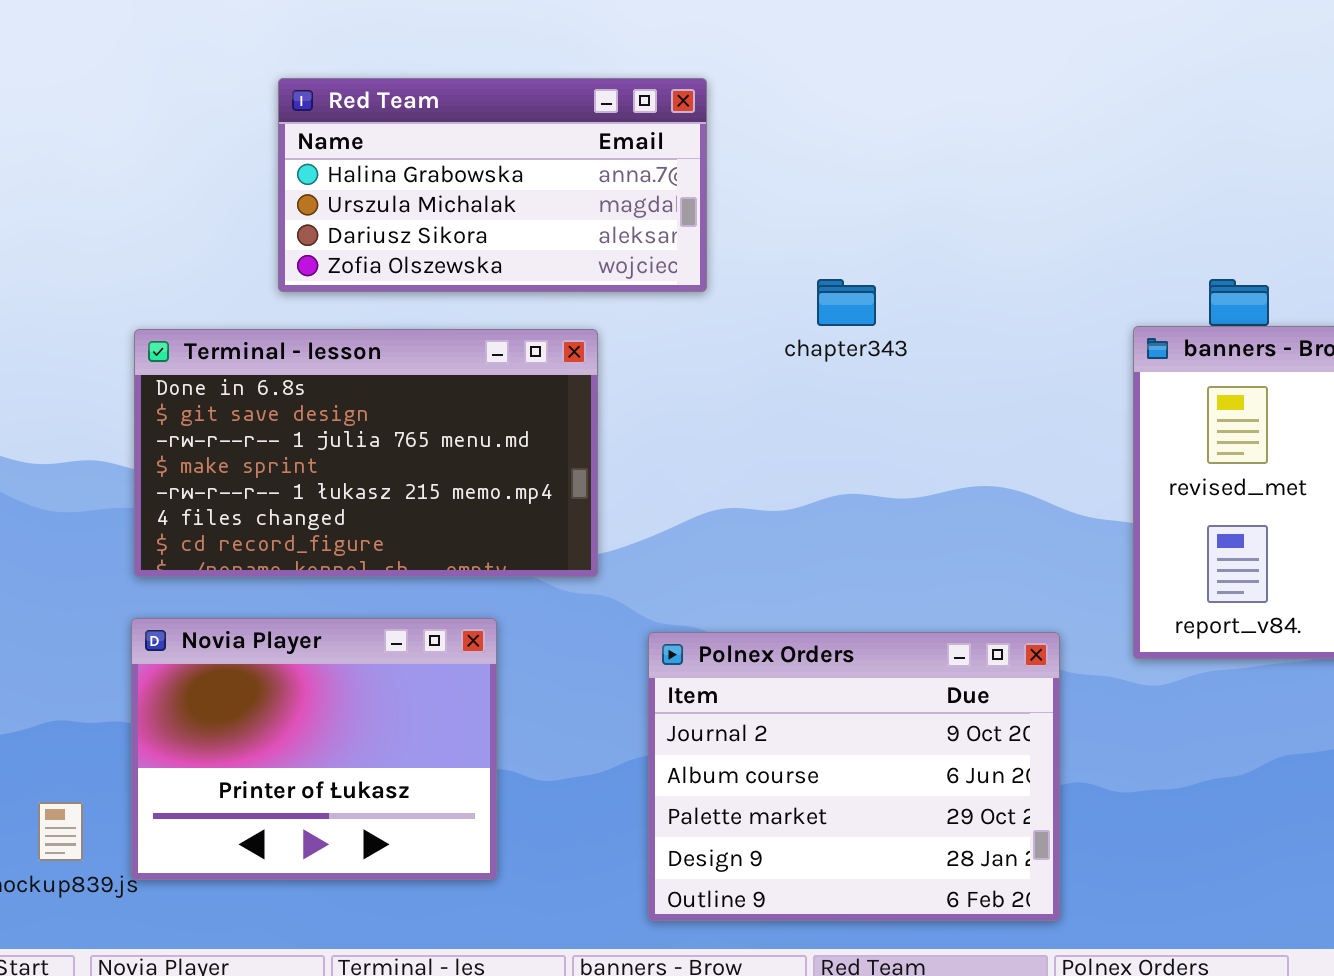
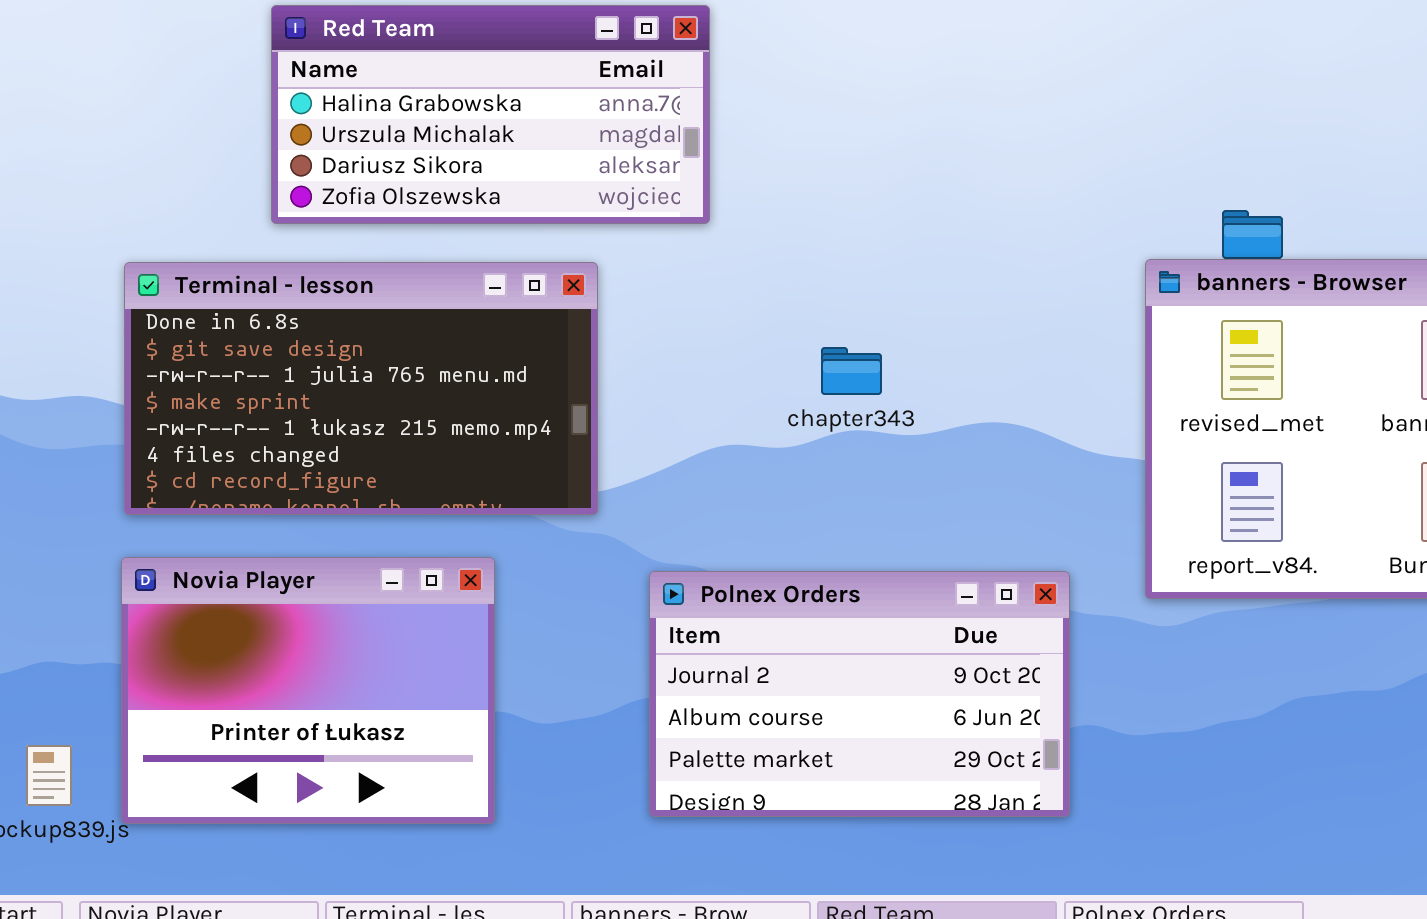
chapter343: [817,279,876,326] -> [821,347,882,395], moved
Polnex Orders: [648,632,1060,921] -> [649,571,1070,817], resized

